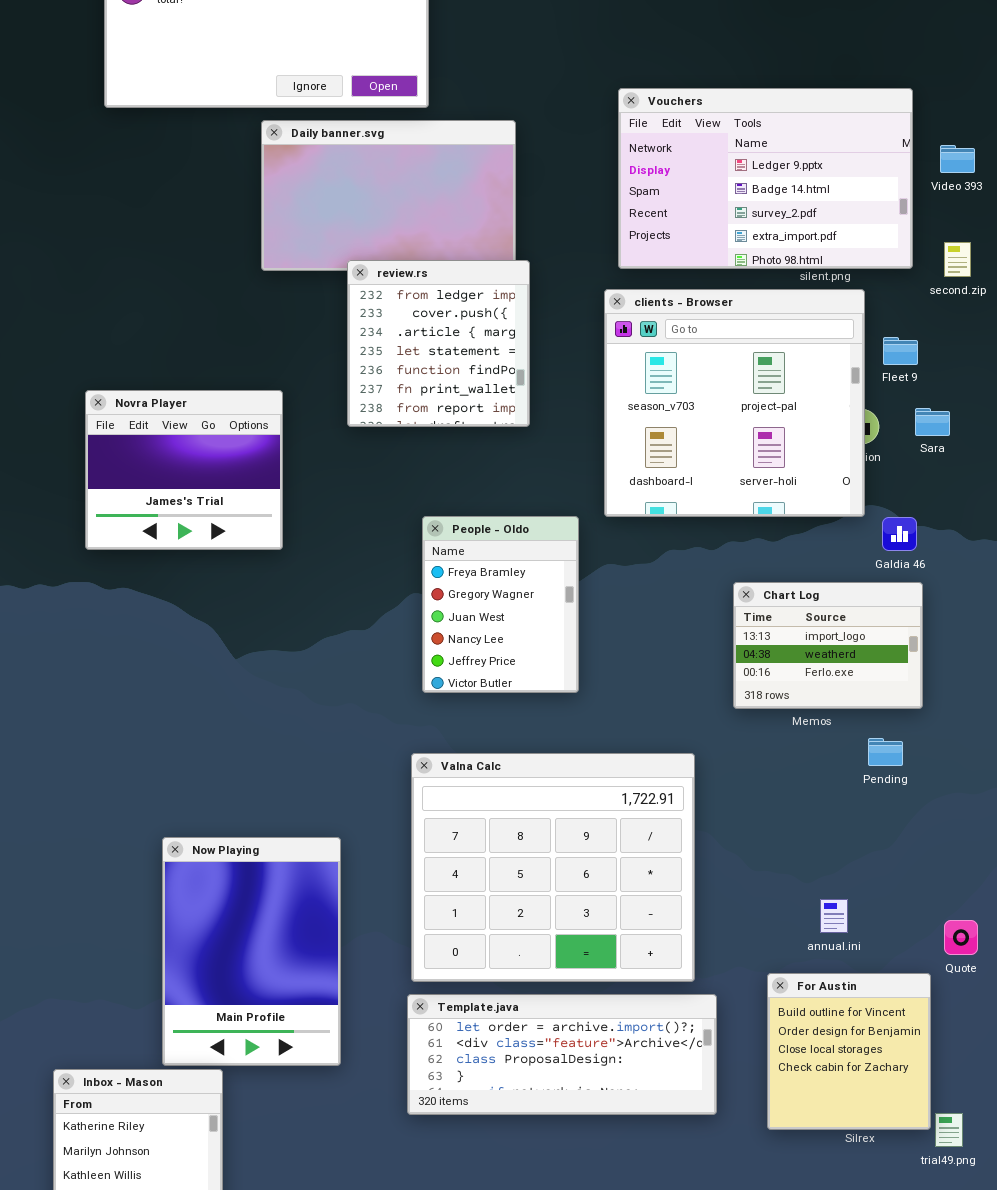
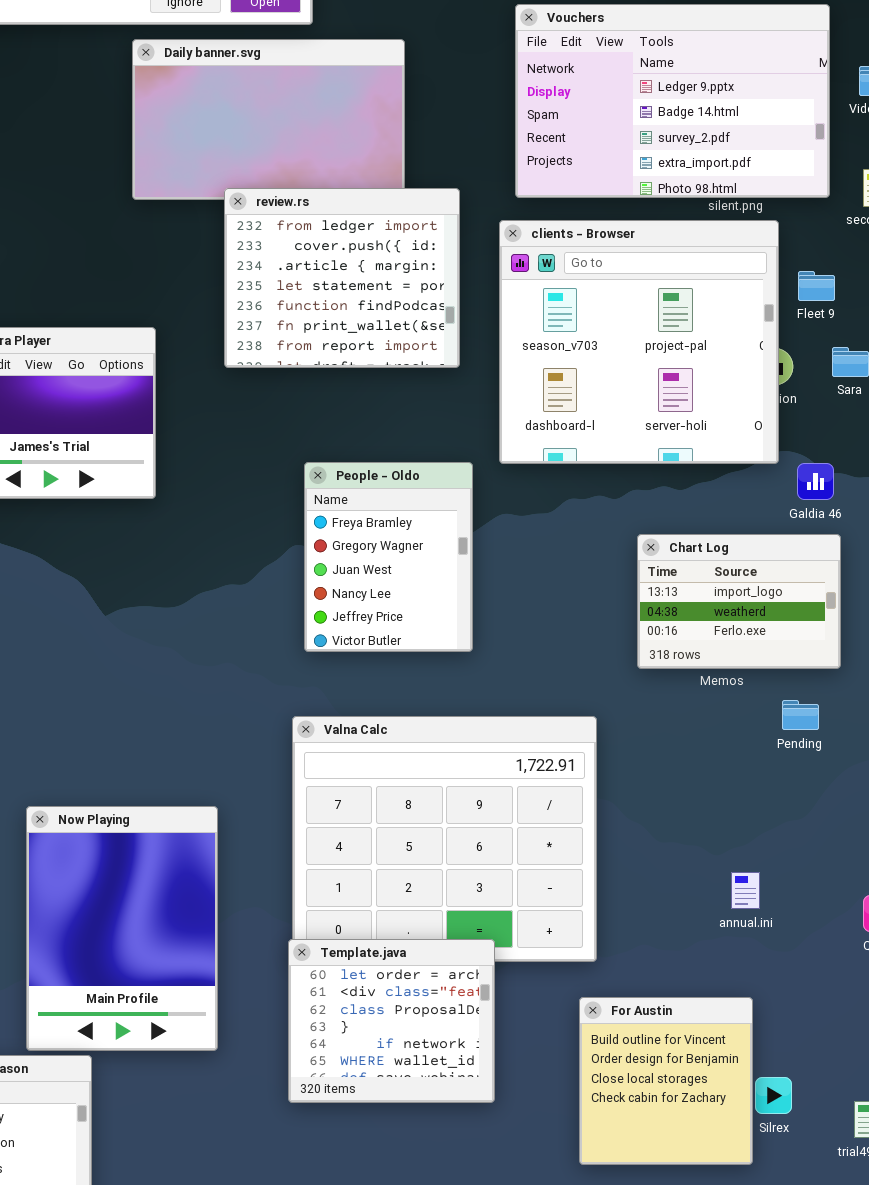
review.rs: [347,260,530,427] -> [224,188,460,368], resized
For Austin: [767,973,931,1130] -> [579,997,753,1165], moved
Template.java: [407,994,717,1115] -> [288,939,495,1103], resized

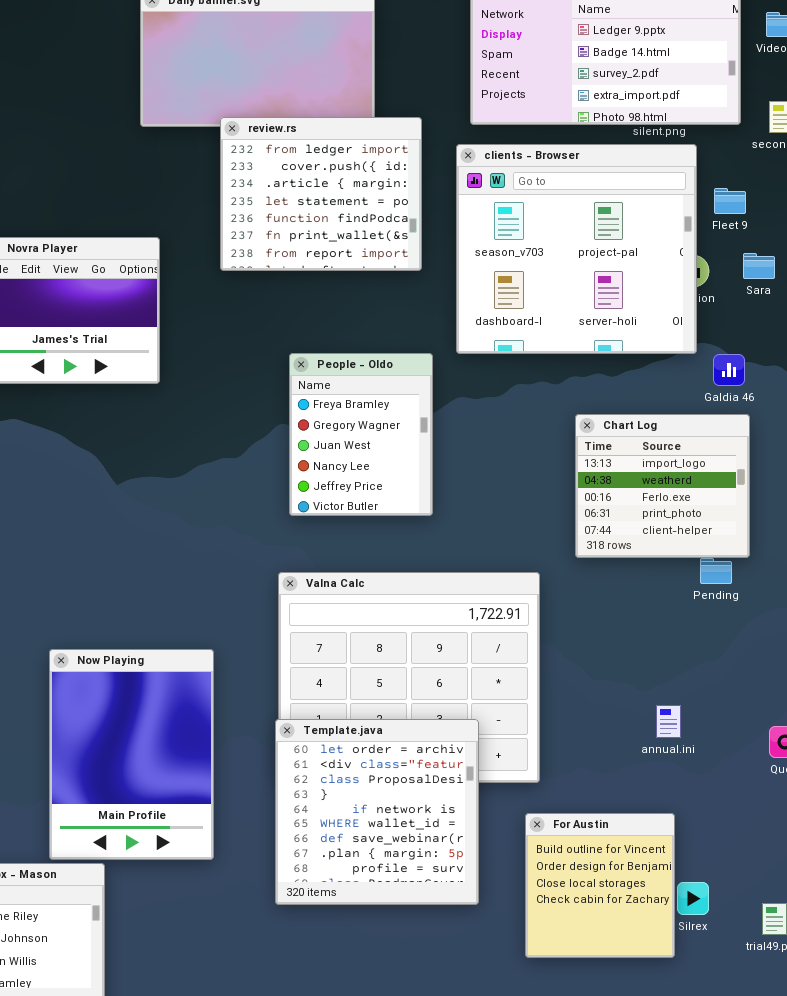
Chart Log: [637,534,841,669] -> [575,414,750,558], resized
Template.java: [288,939,495,1103] -> [275,719,479,905], resized

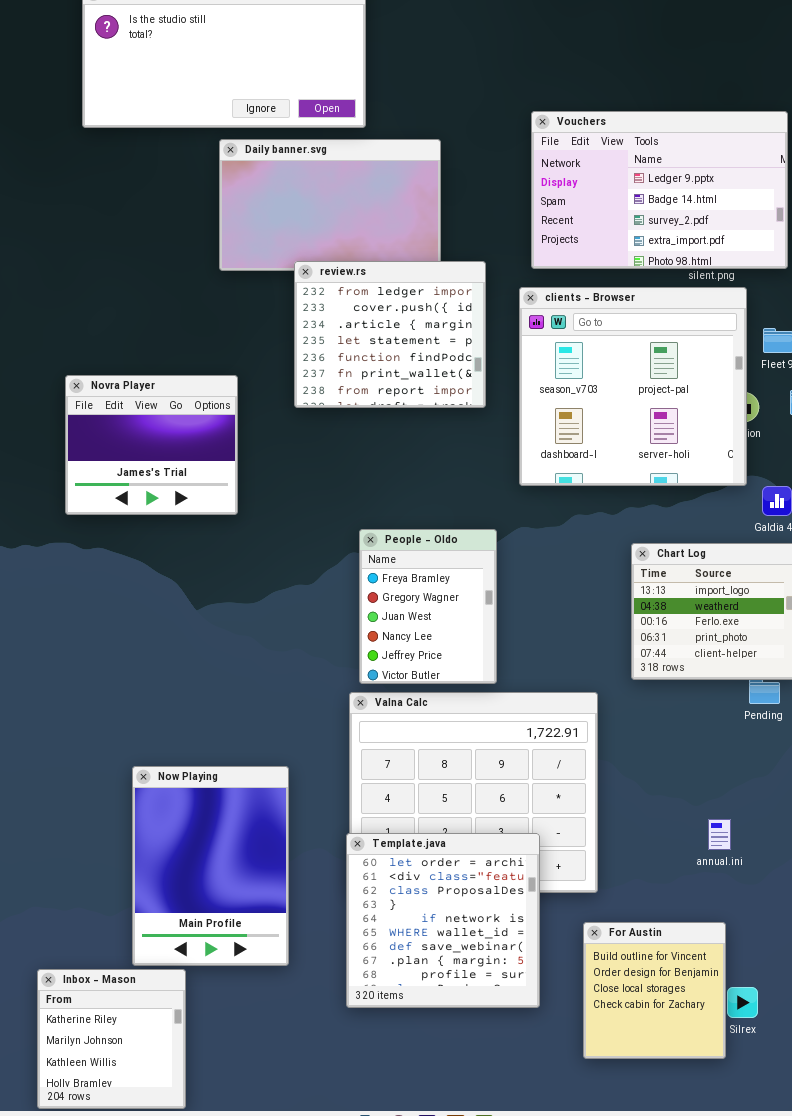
People - Oldo: [289,353,433,516] -> [359,529,497,684], moved

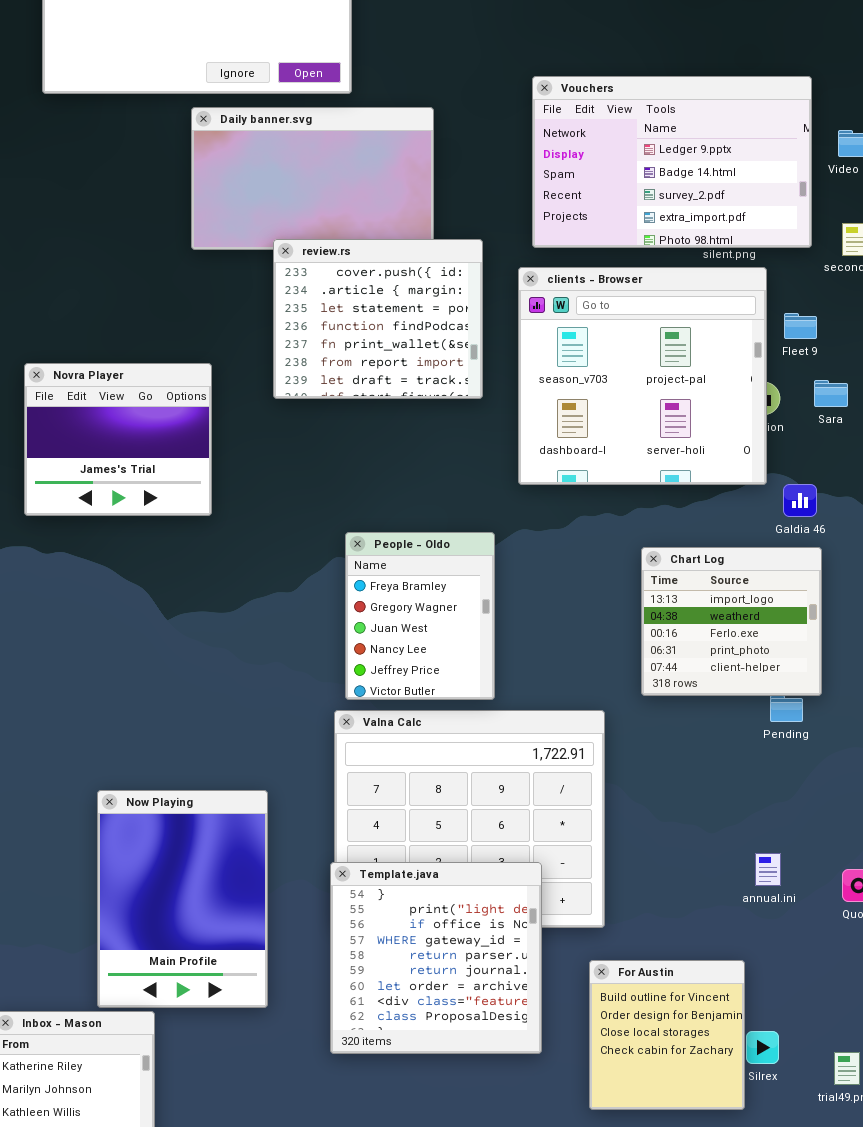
review.rs: [294,261,486,408] -> [273,239,483,399], scrolled down 1 row
annual.ini: [708,819,731,850] -> [755,853,781,886], moved
Template.java: [346,833,540,1008] -> [330,862,542,1054], scrolled up 6 rows

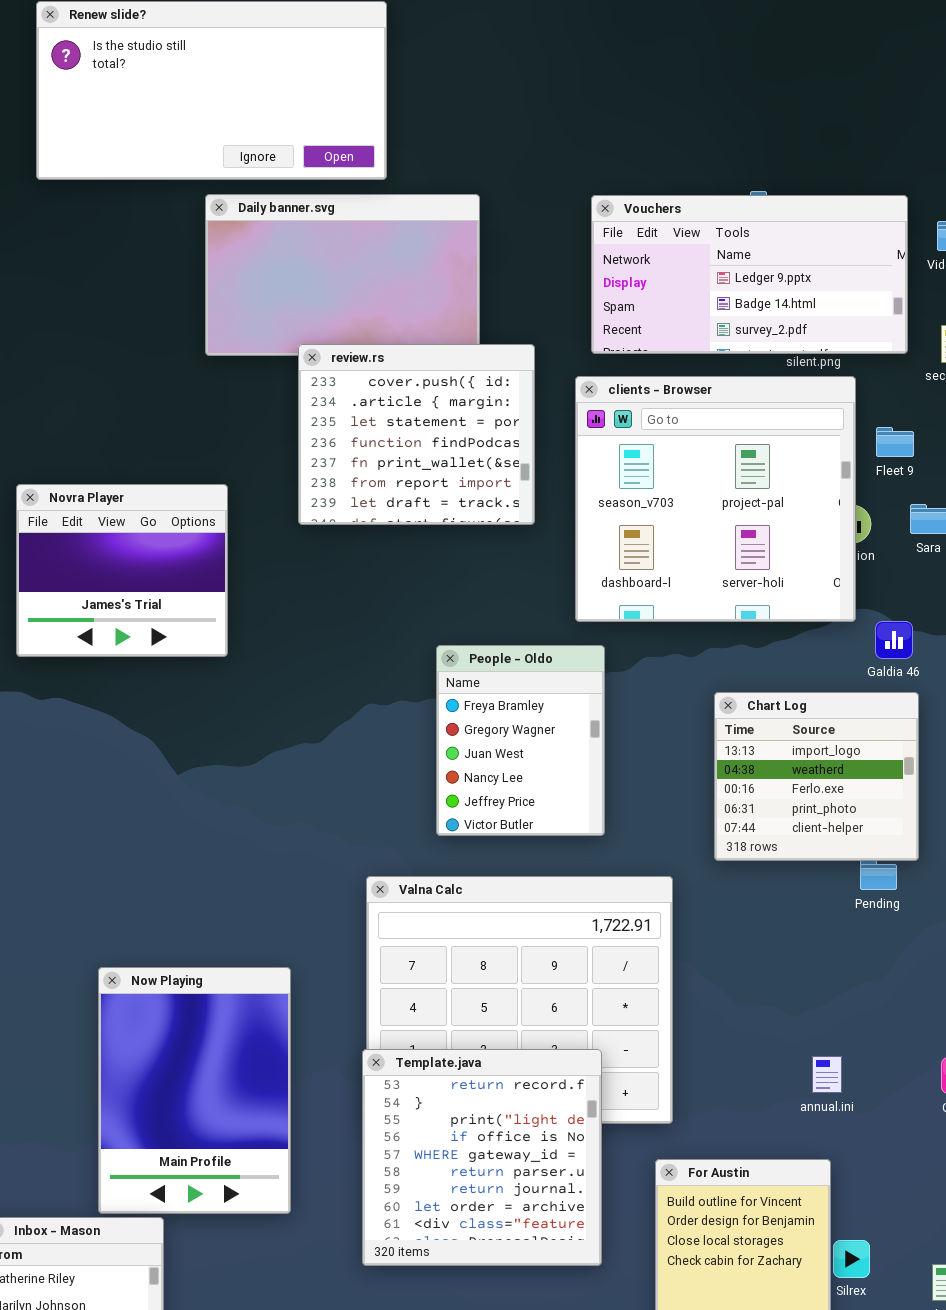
Vouchers: [532,76,812,248] -> [591,195,908,354], resized
People - Oldo: [345,532,495,700] -> [436,645,605,836], moved
annual.ini: [755,853,781,886] -> [812,1056,842,1093], moved
Template.java: [330,862,542,1054] -> [362,1049,602,1266], scrolled up 1 row

